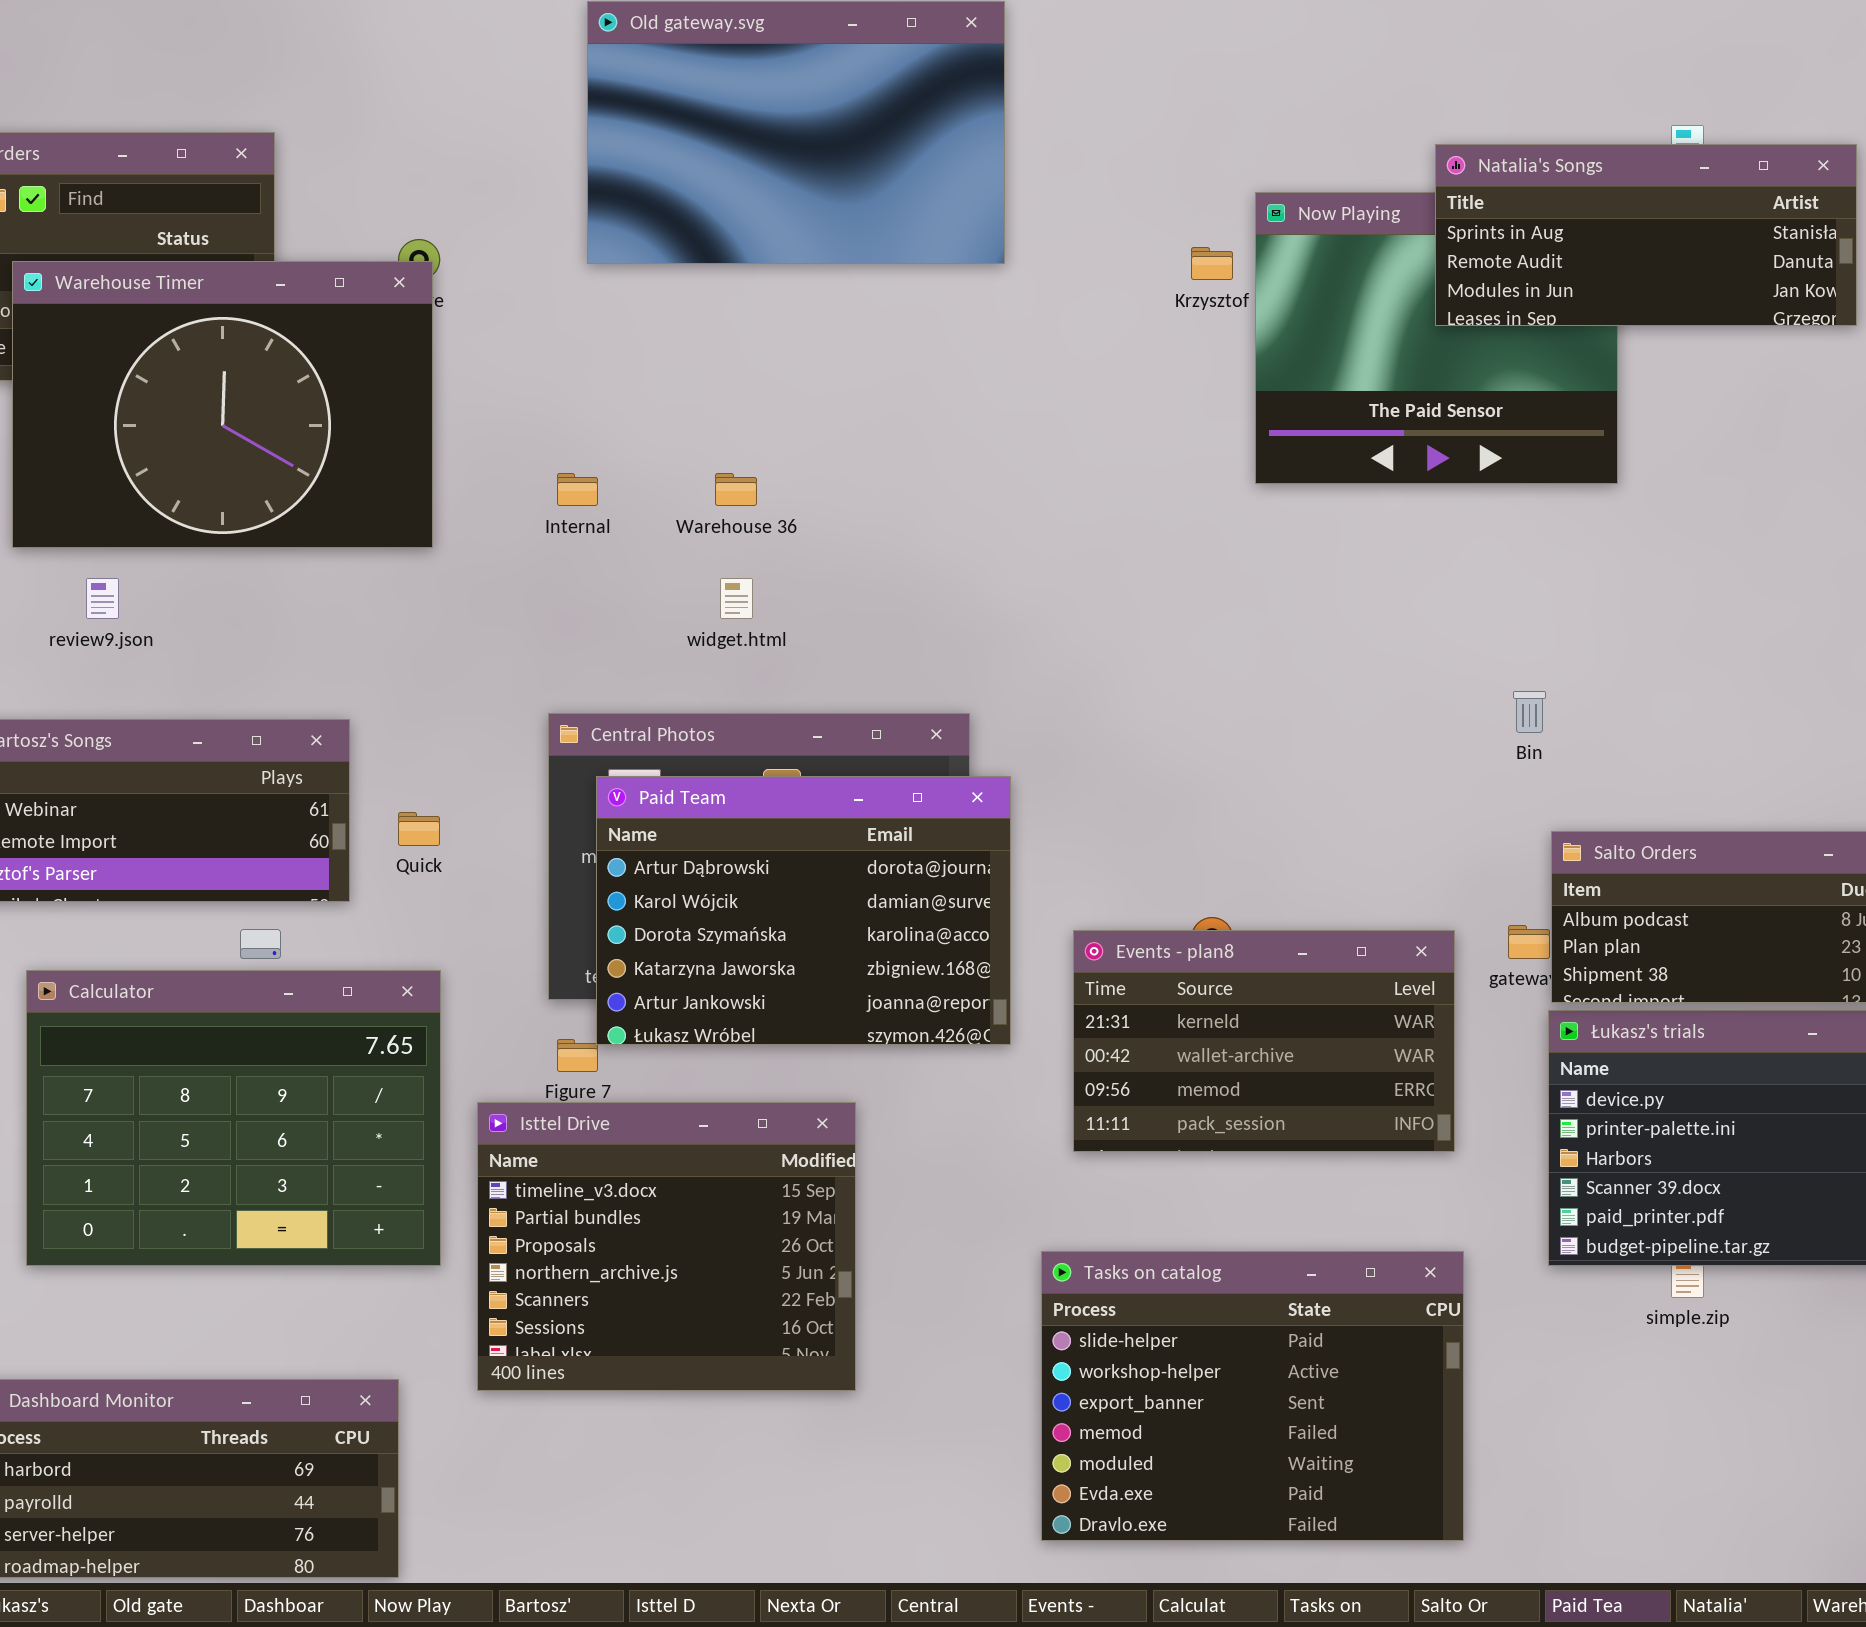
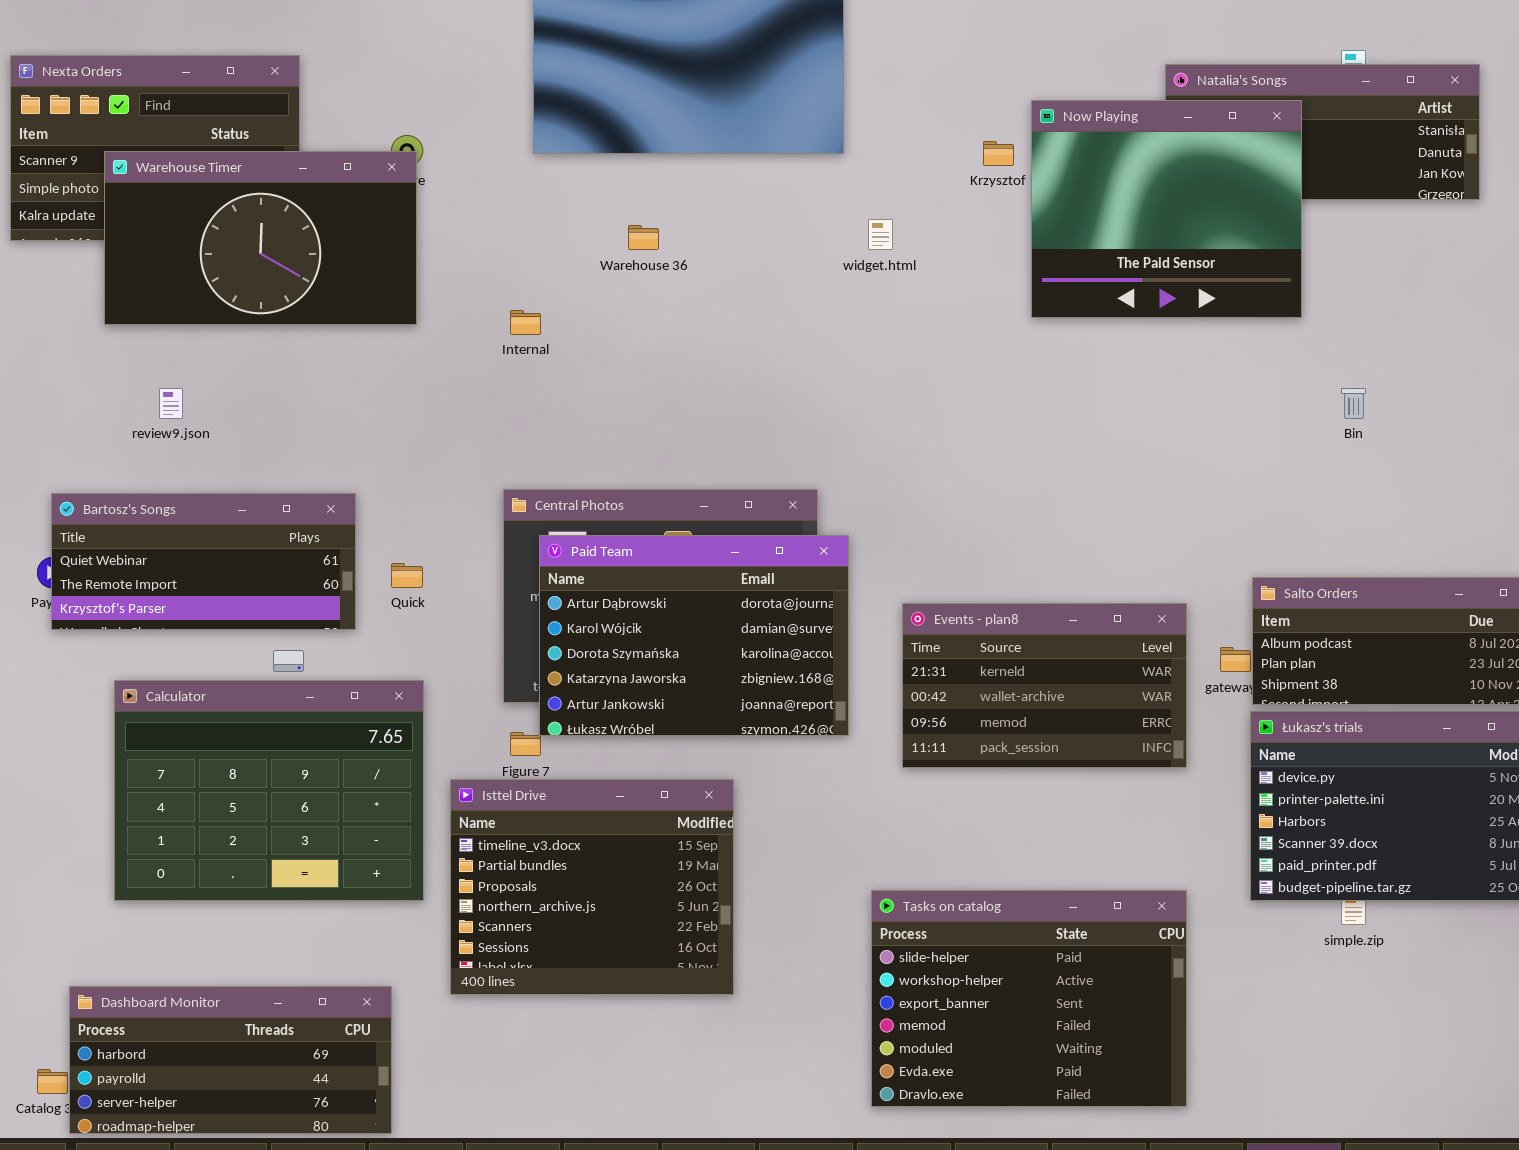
Now Playing: [1255,192,1618,484] -> [1031,100,1302,318], raised
Warehouse Timer: [12,261,433,548] -> [104,151,417,325], resized
Warehouse 36: [715,473,757,506] -> [628,225,659,250], moved
widget.html: [720,578,753,619] -> [868,219,893,250], moved
Bin: [1513,691,1546,733] -> [1341,388,1366,419], moved
Events - plan8: [1073,930,1455,1152] -> [902,603,1187,768], moved

